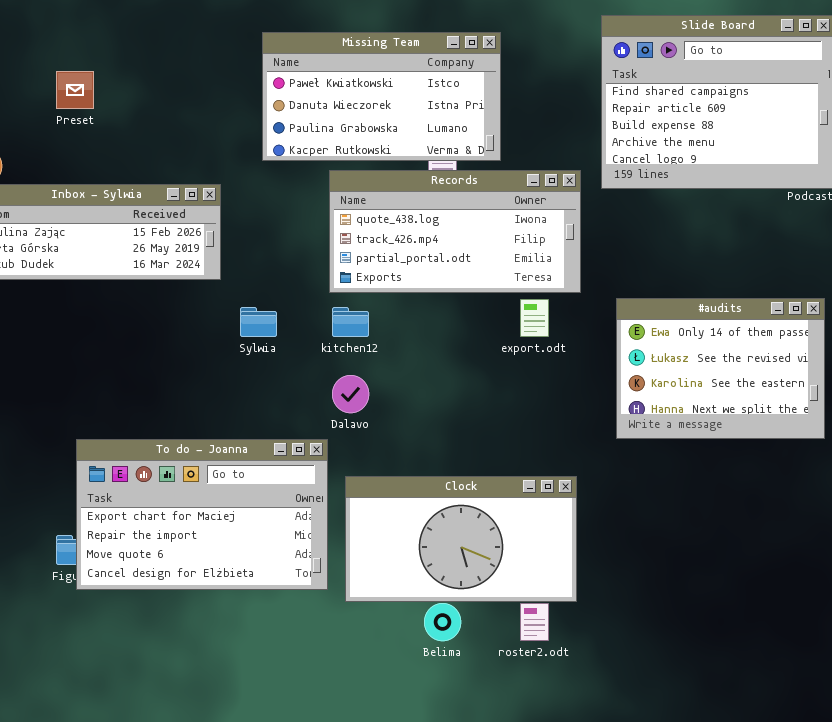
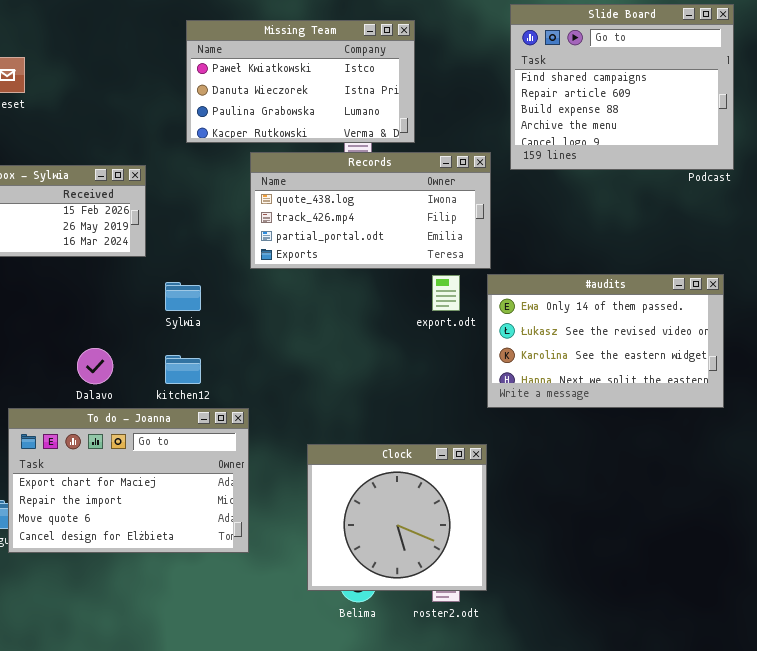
#audits: [616,298,825,439] -> [487,274,724,408], resized
kitchen12: [332,307,369,337] -> [165,355,201,384], moved
Dalavo: [332,375,369,413] -> [77,348,113,384], moved
Clock: [345,476,577,602] -> [307,444,487,591], resized

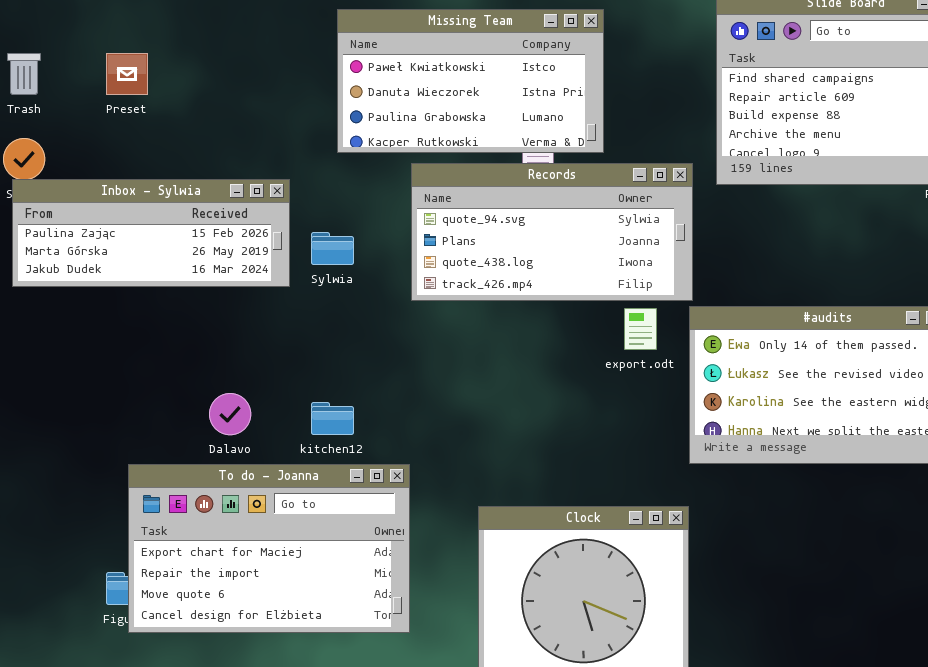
Records: [250,152,491,269] -> [411,163,693,301], scrolled up 2 rows
Sylwia: [165,282,201,311] -> [311,232,354,265], moved

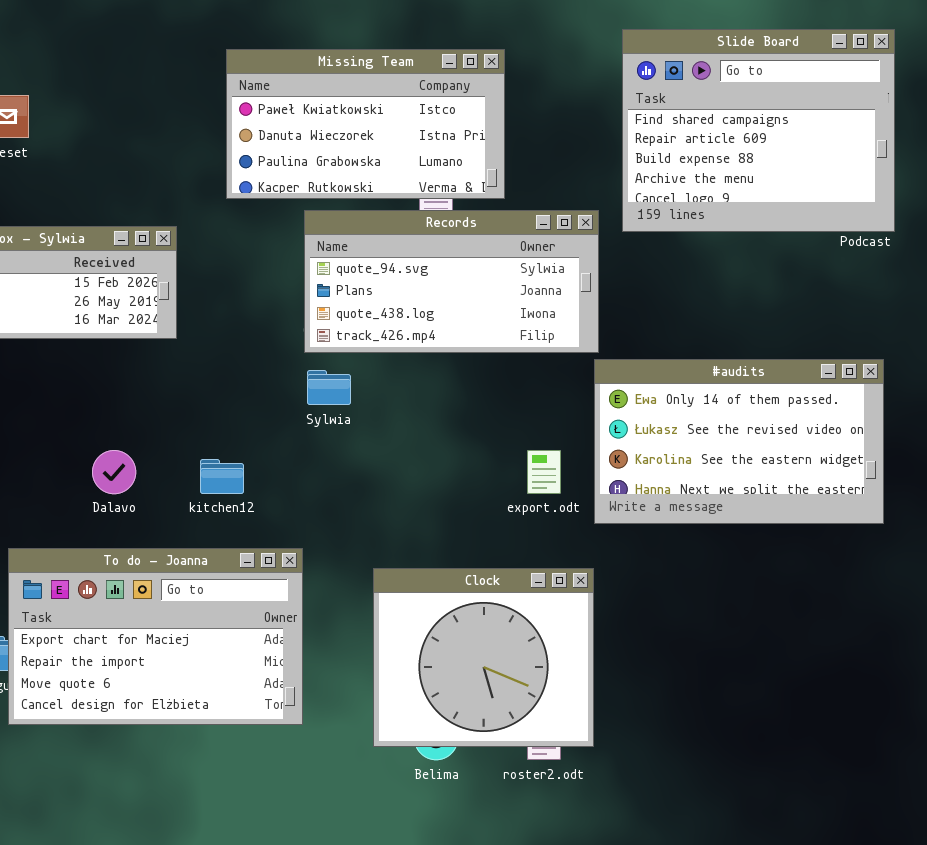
Sylwia: [311,232,354,265] -> [307,370,351,405], moved
export.odt: [624,308,657,350] -> [527,450,561,494], moved
To do - Joanna: [128,464,410,633] -> [8,548,303,725], moved

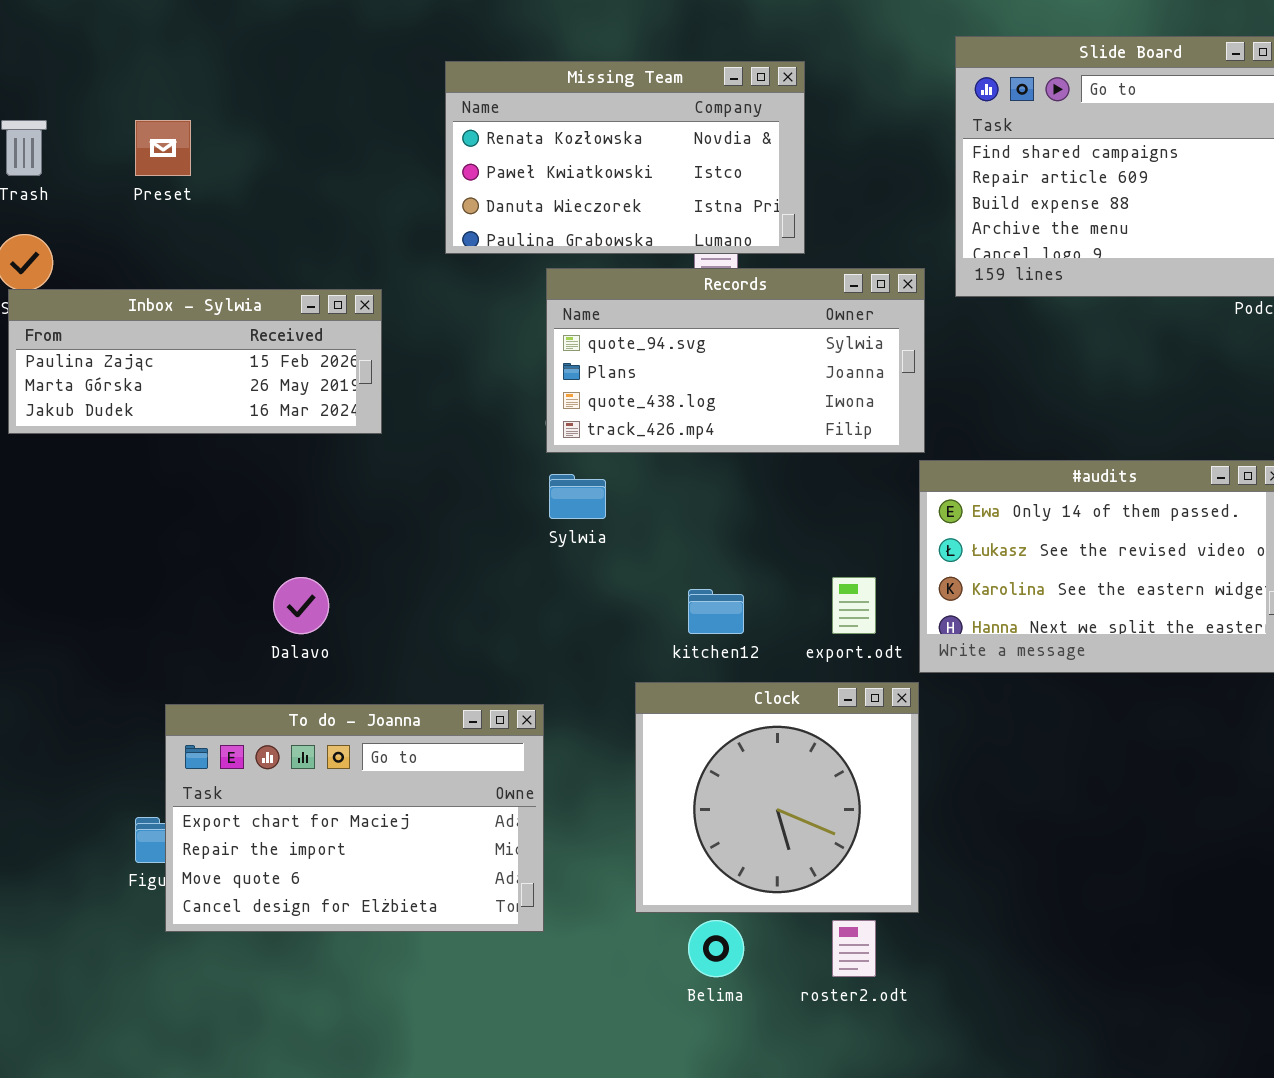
Missing Team: [226,49,505,199] -> [445,61,805,254], scrolled up 1 row
kitchen12: [200,459,244,494] -> [688,589,744,634], moved
Clock: [373,568,594,747] -> [635,682,919,913], moved

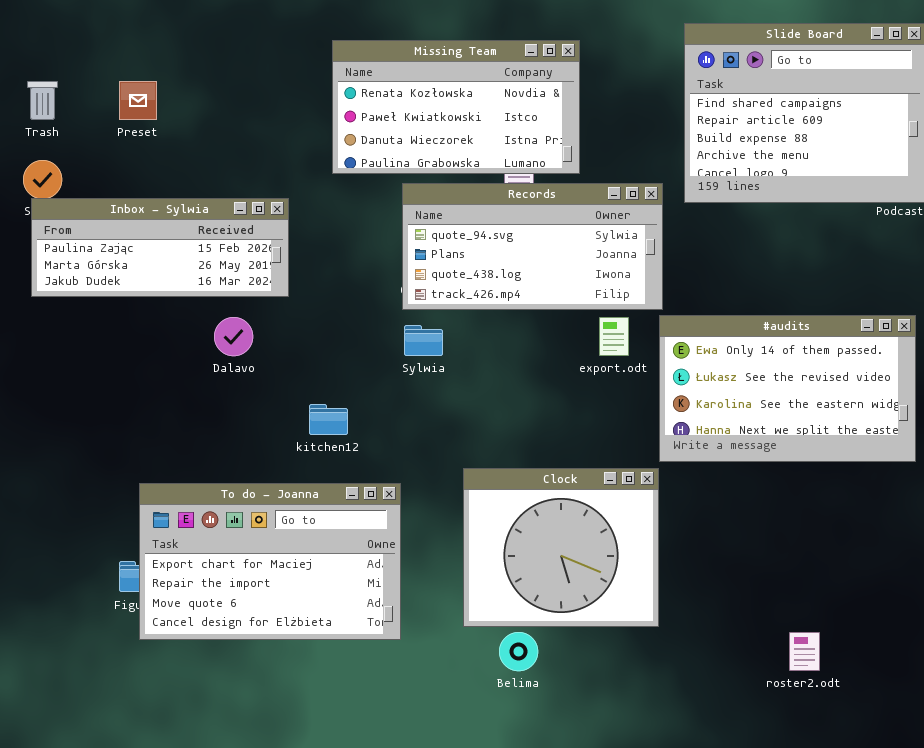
Dalavo: [273,577,329,634] -> [214,317,253,356], moved
export.odt: [832,577,876,634] -> [599,317,629,356], moved
kitchen12: [688,589,744,634] -> [309,404,348,435], moved
roster2.odt: [832,920,876,977] -> [789,632,820,671], moved

